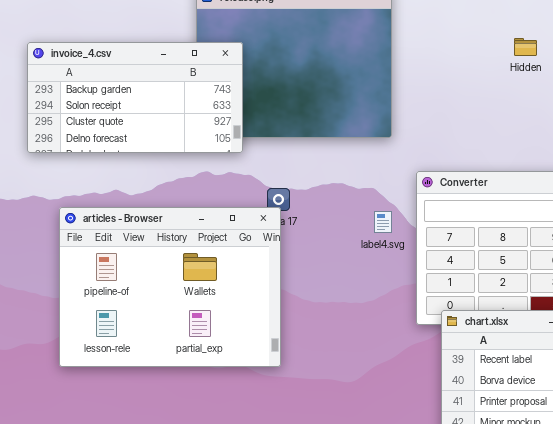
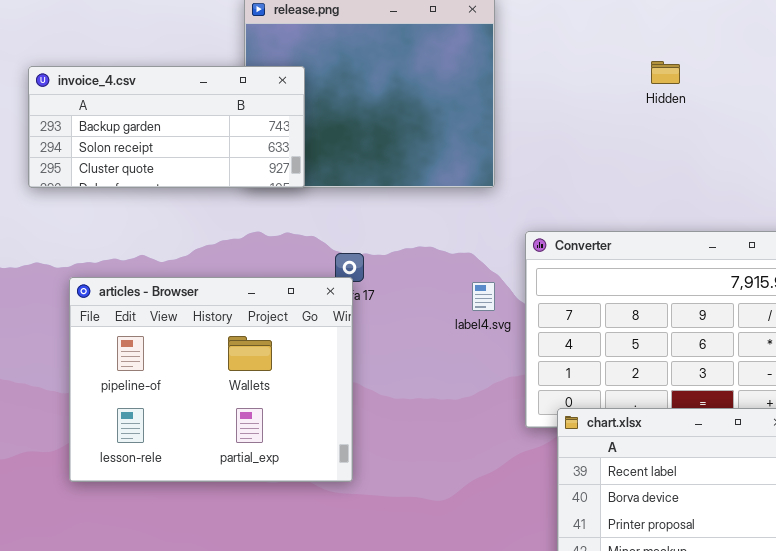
invoice_4.csv: [27,42,243,153] -> [28,66,305,188], resized

